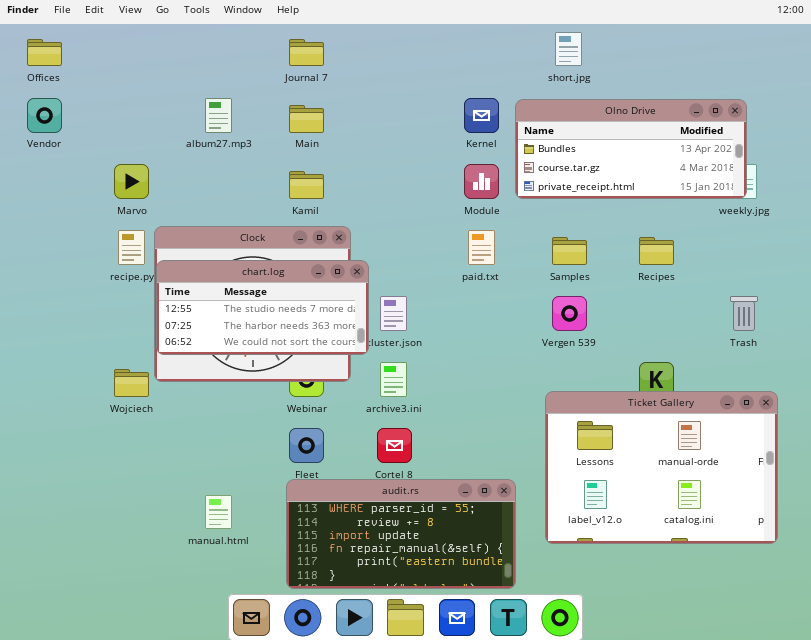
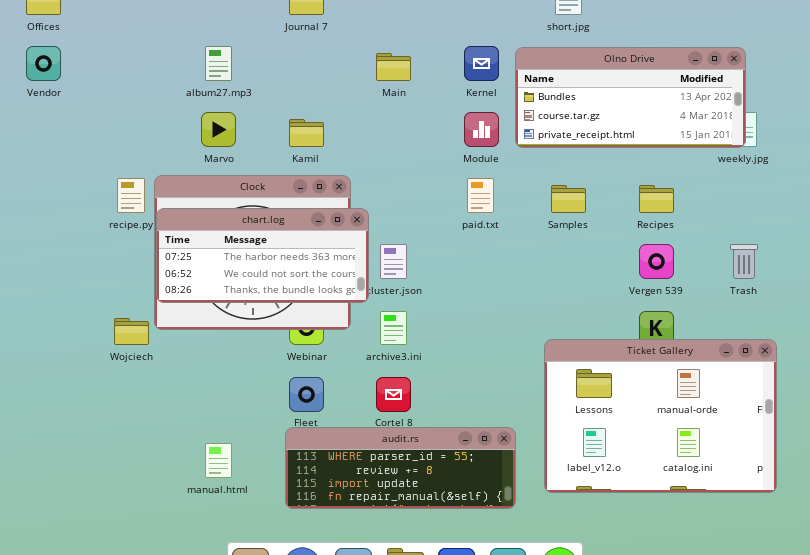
Main: [289,105,324,133] -> [376,53,411,81], moved
Marvo: [114,164,149,199] -> [201,112,236,147], moved
chart.log: [156,260,369,355] -> [156,208,369,303], scrolled down 1 row
Vergen 539: [552,296,587,331] -> [639,244,674,279], moved
audit.rs: [286,479,516,589] -> [285,427,516,509], resized

